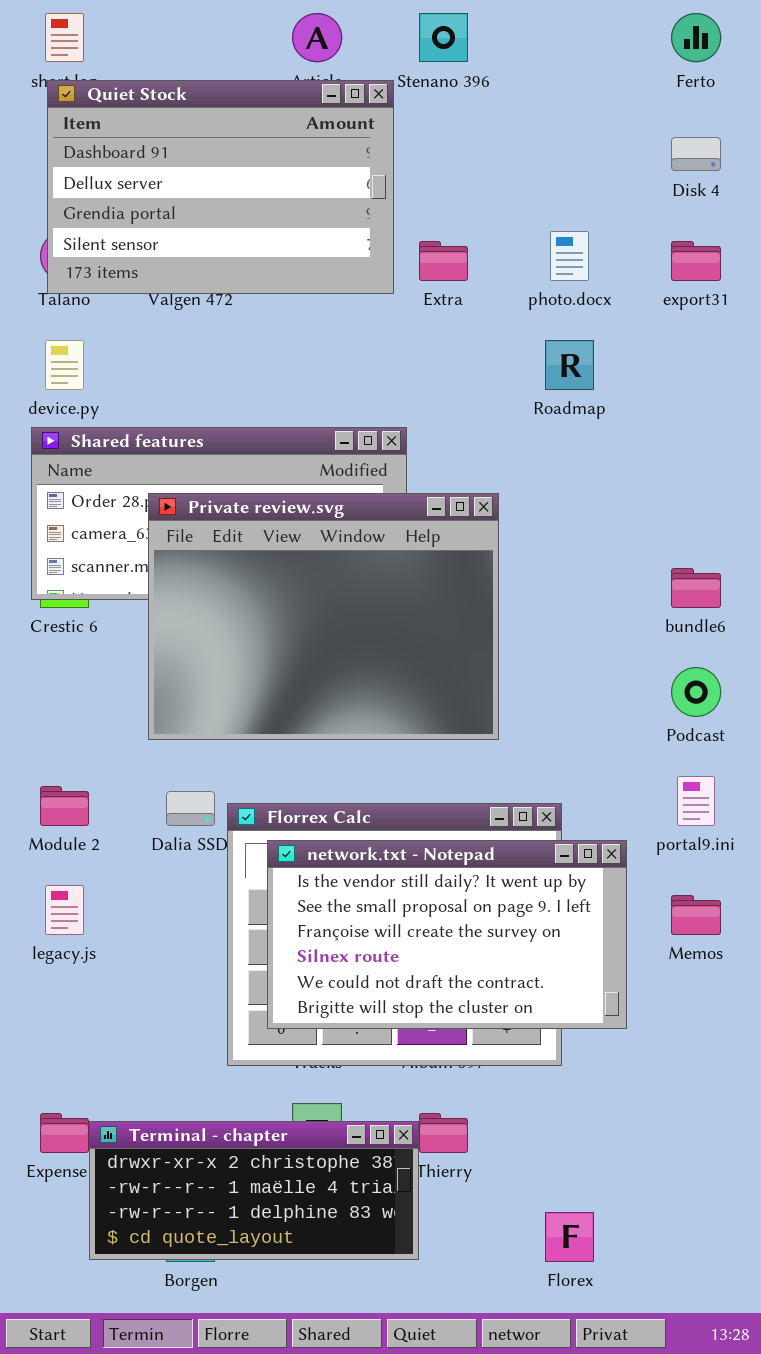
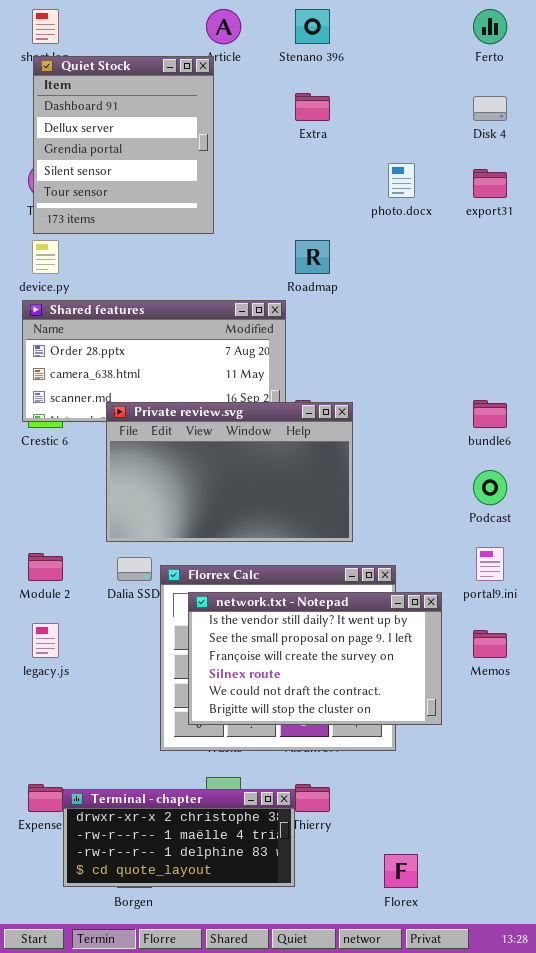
Quiet Stock: [47,80,394,294] -> [33,56,214,234], resized
Extra: [419,241,468,281] -> [295,93,330,121], moved
Roadmap: [545,340,594,390] -> [295,240,330,274], moved
Private review.svg: [148,493,499,740] -> [106,402,353,542], moved, resized

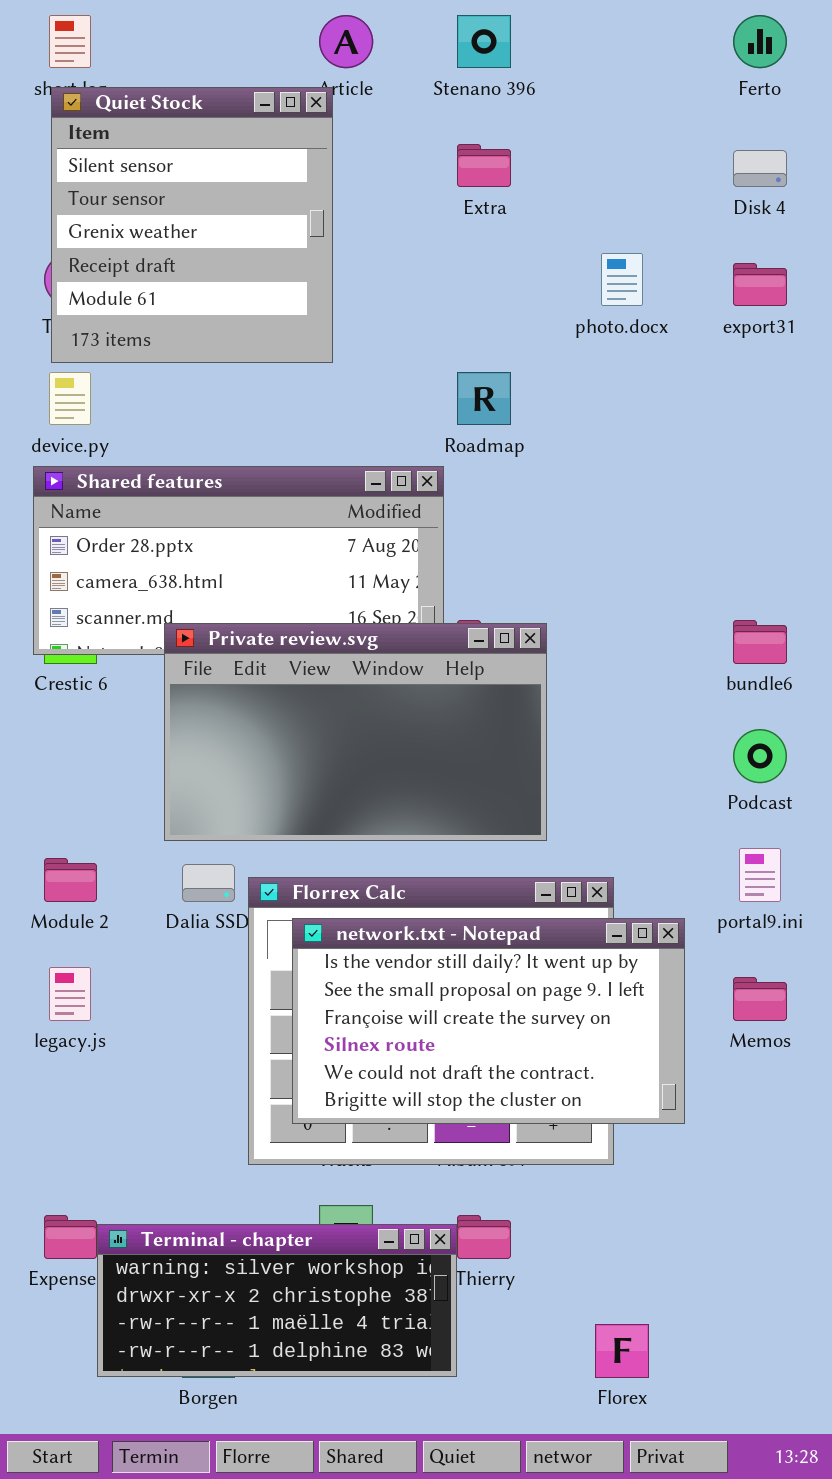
Quiet Stock: [33,56,214,234] -> [51,87,333,363], scrolled down 3 rows
Terminal - chapter: [63,789,295,887] -> [97,1224,457,1377], scrolled up 1 row

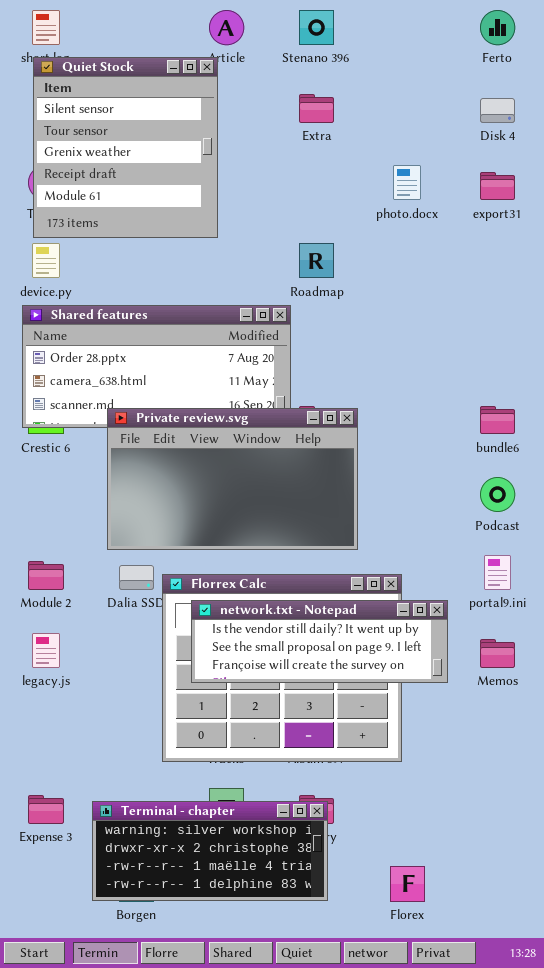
network.txt - Notepad: [292,918,685,1124] -> [191,600,448,683], resized
Terminal - chapter: [97,1224,457,1377] -> [92,801,328,901], moved

